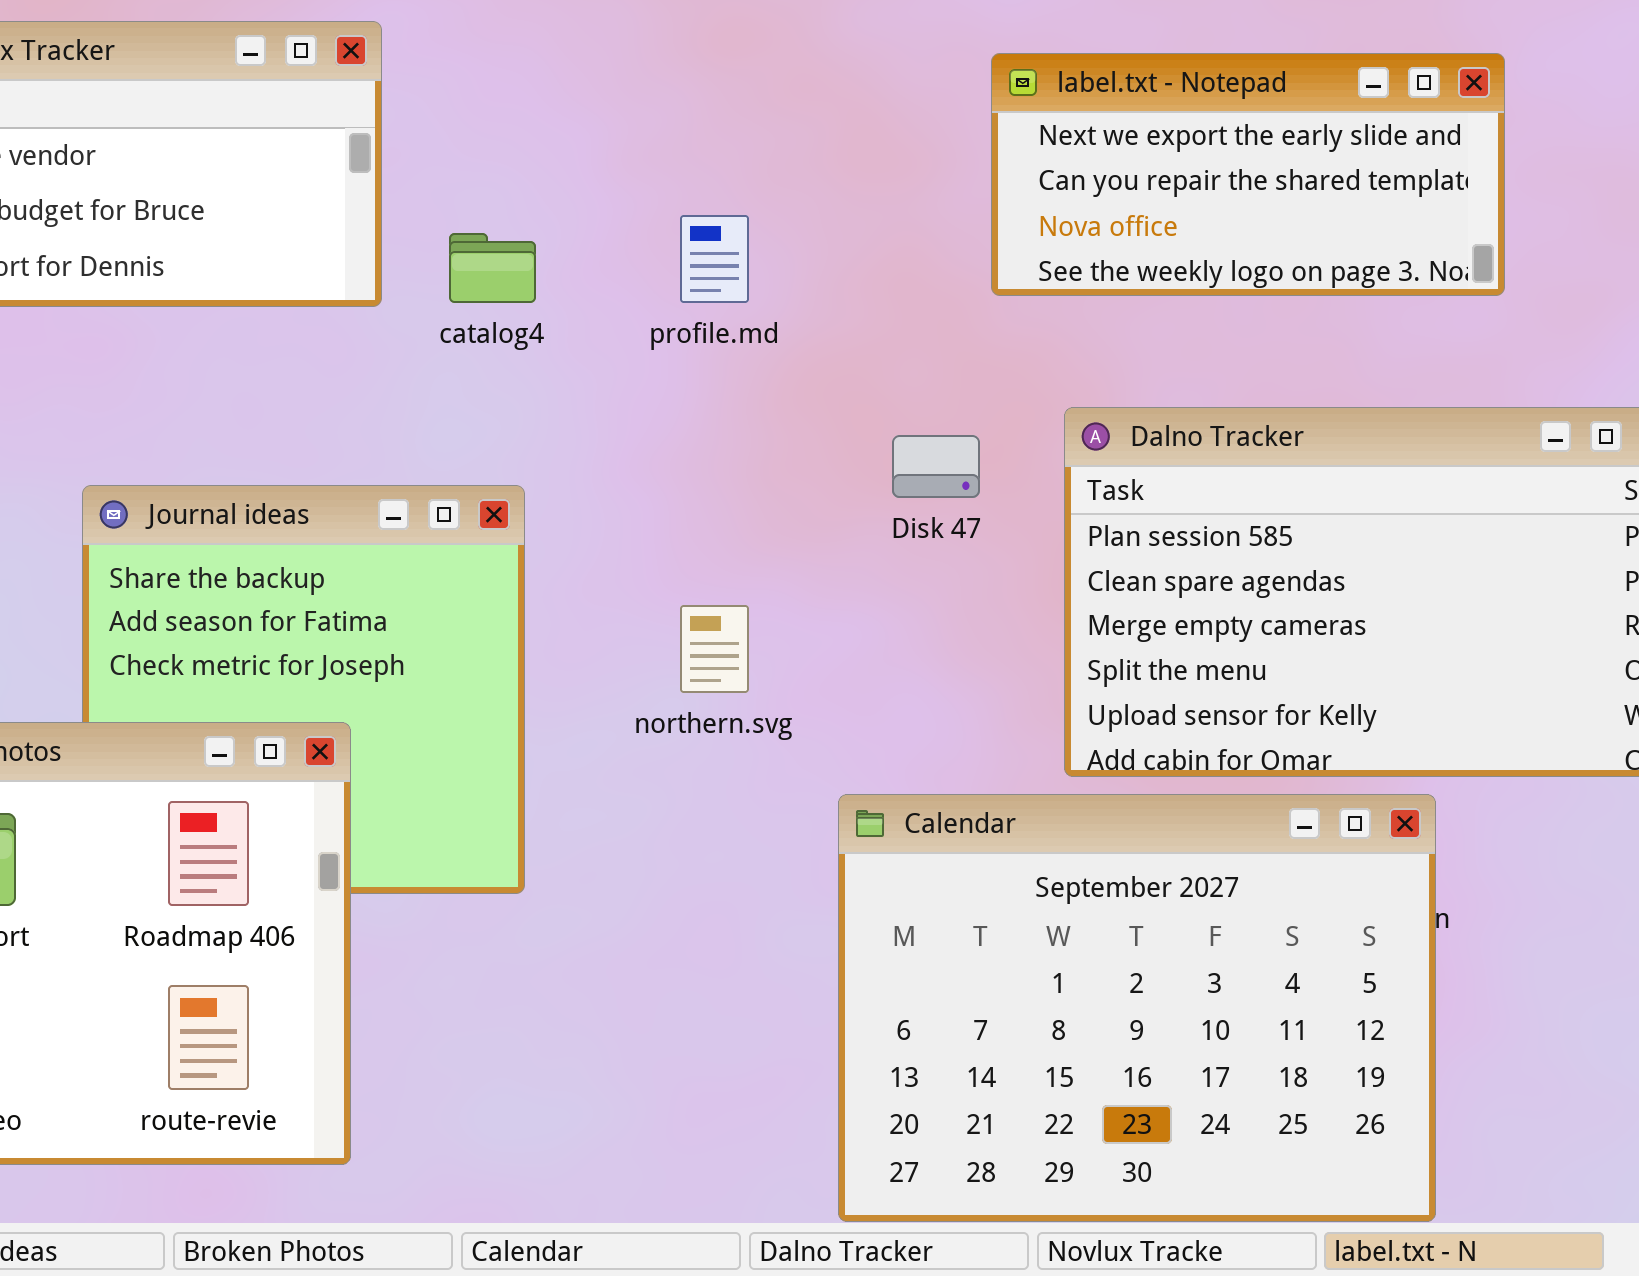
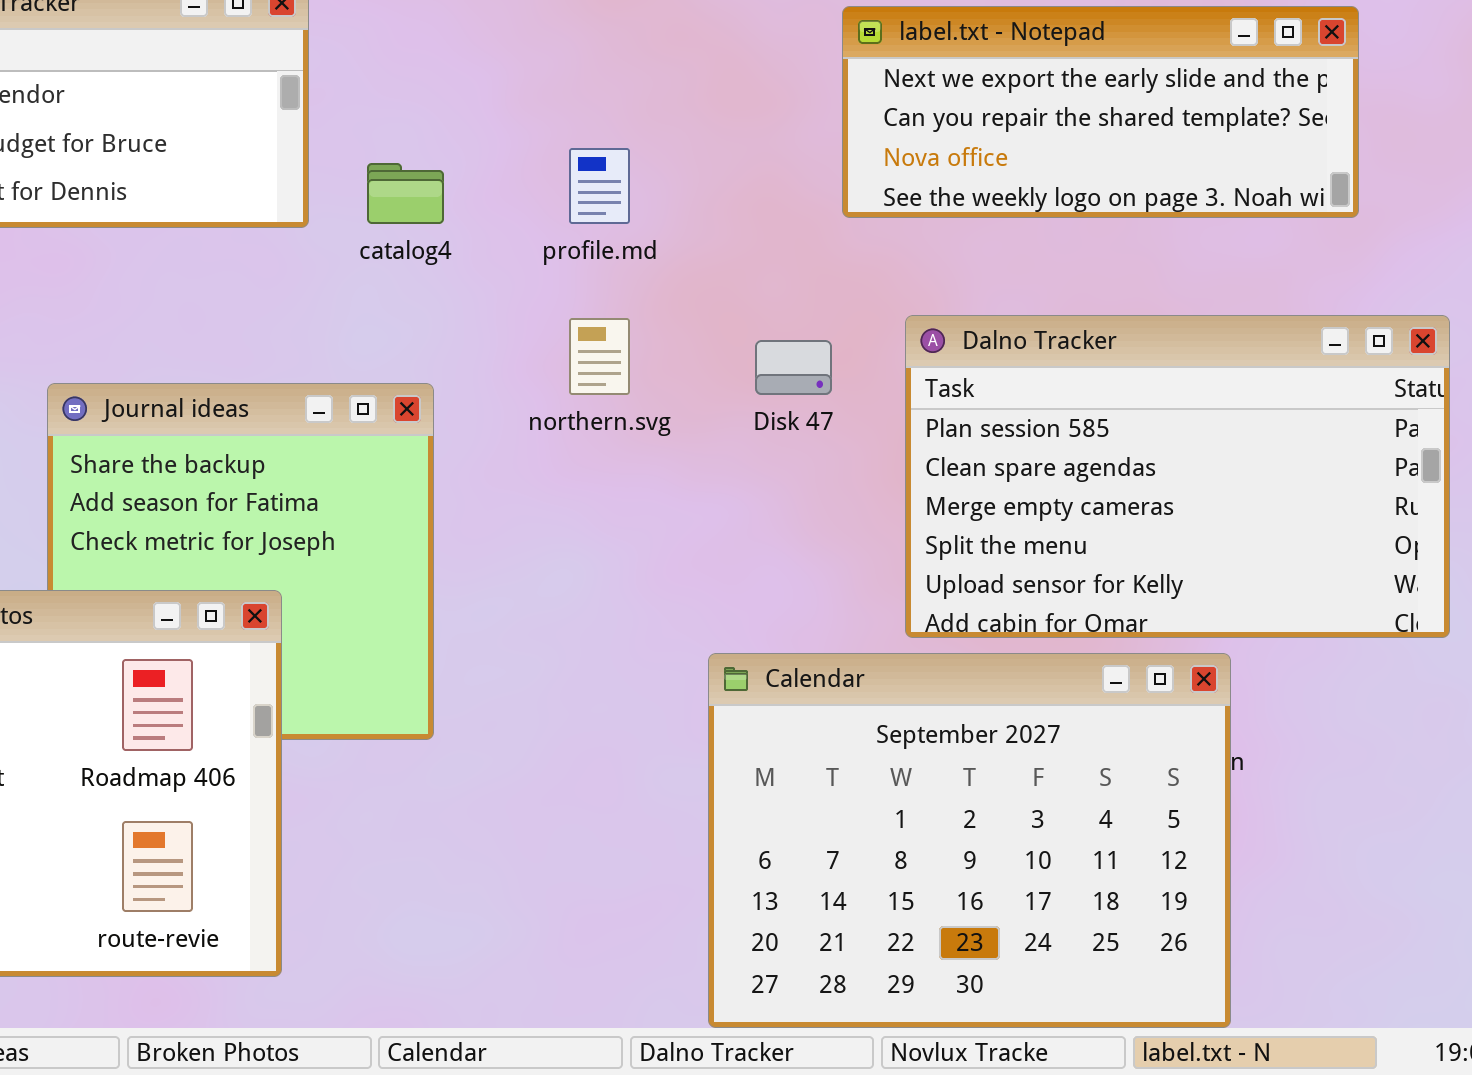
label.txt - Notepad: [991,53,1505,296] -> [842,6,1359,218], resized
northern.svg: [680,605,749,693] -> [569,318,630,395], moved

